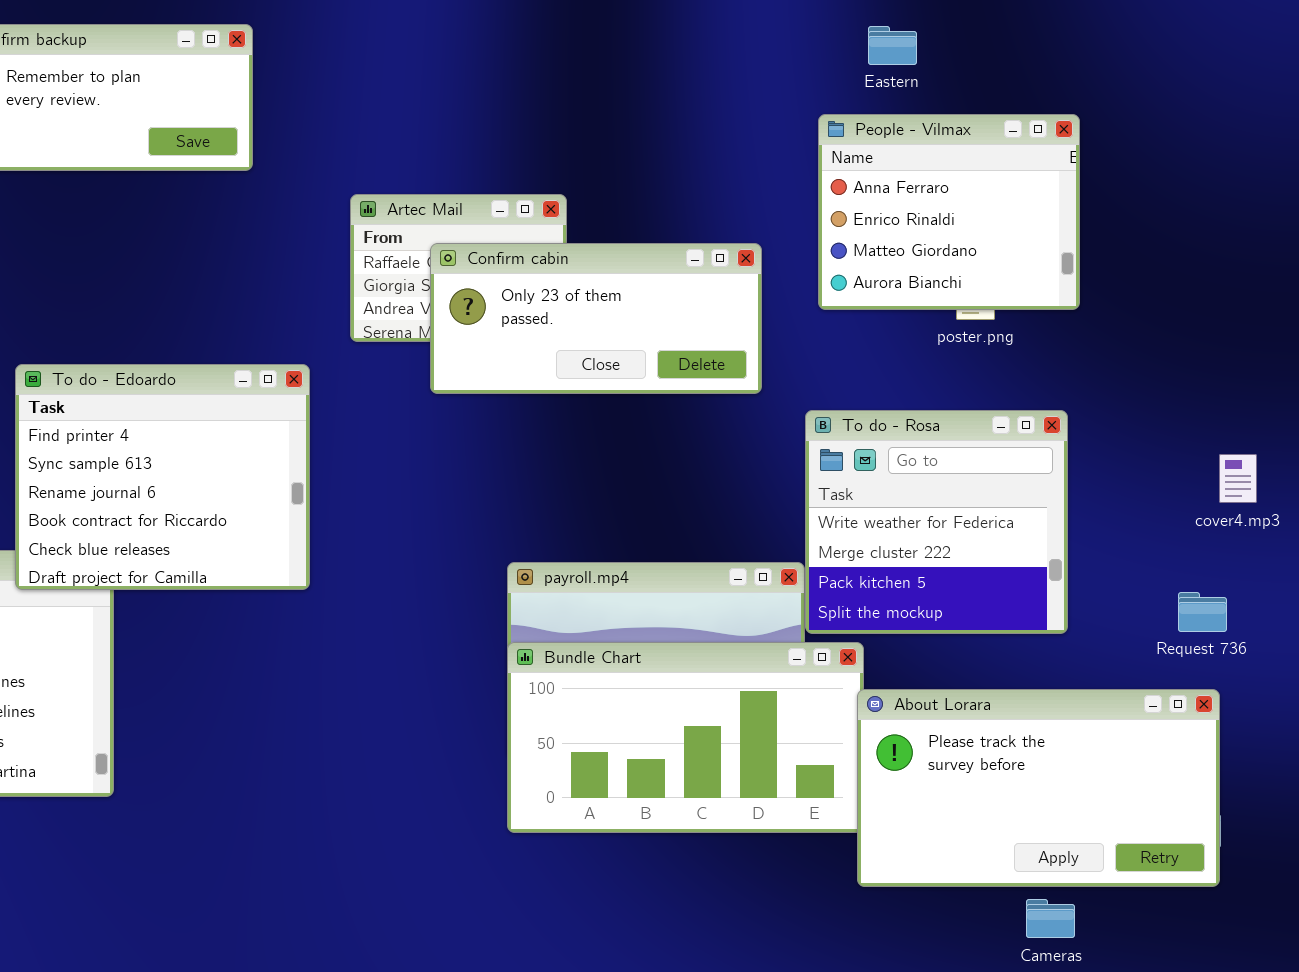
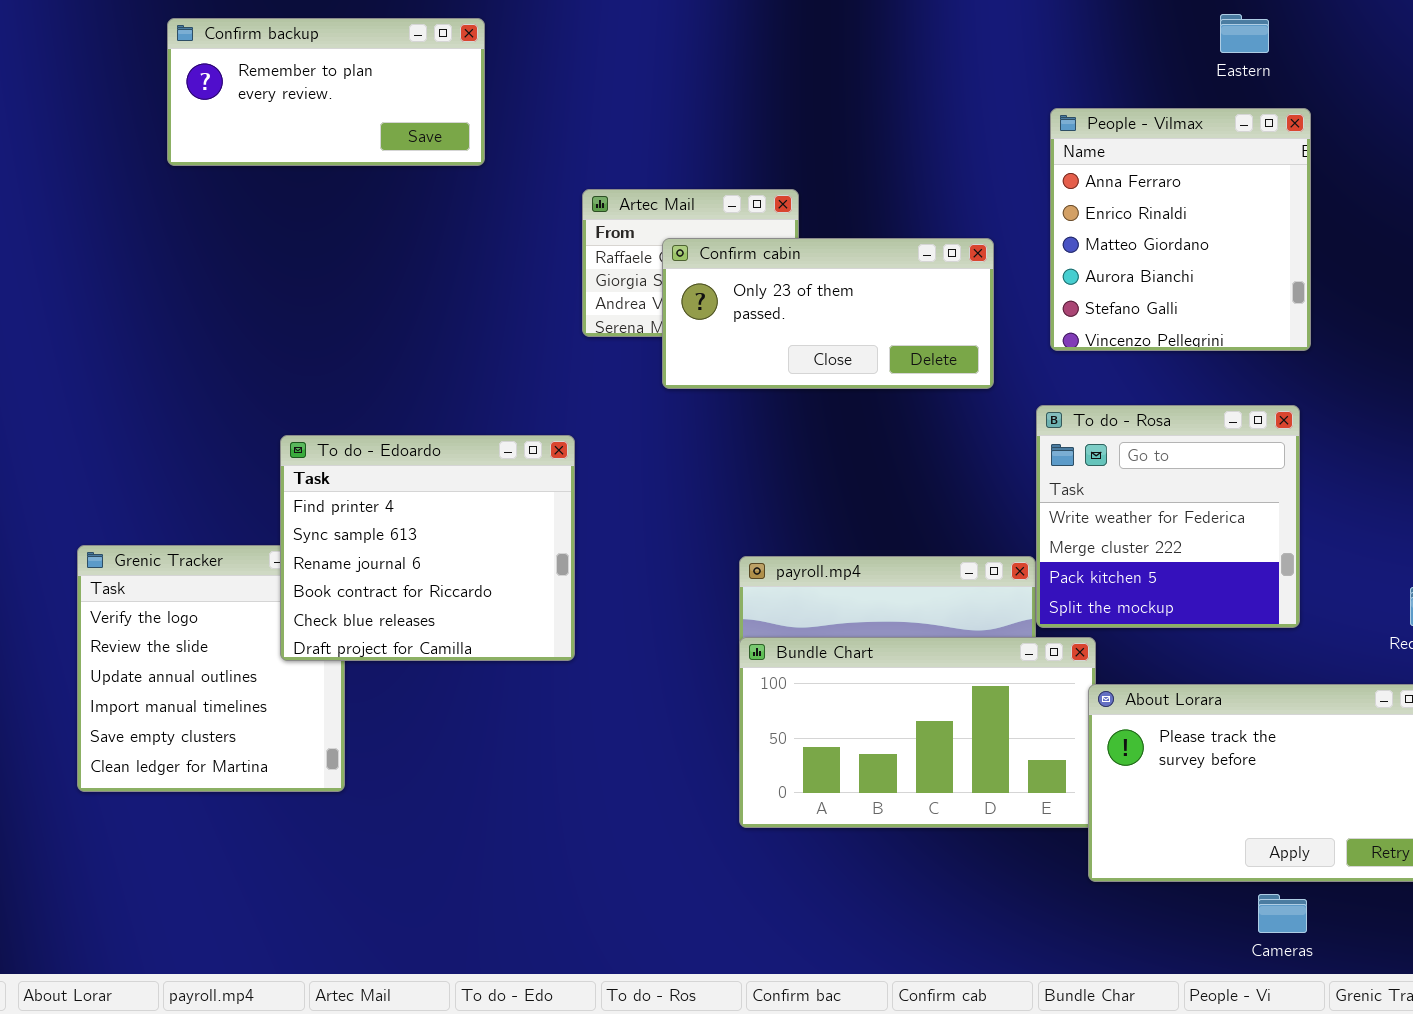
Eastern: [868,26,917,65] -> [1220,14,1269,53], moved
People - Vilmax: [818,114,1080,310] -> [1050,108,1311,351], resized
To do - Edoardo: [15,364,310,590] -> [280,435,575,661], moved

